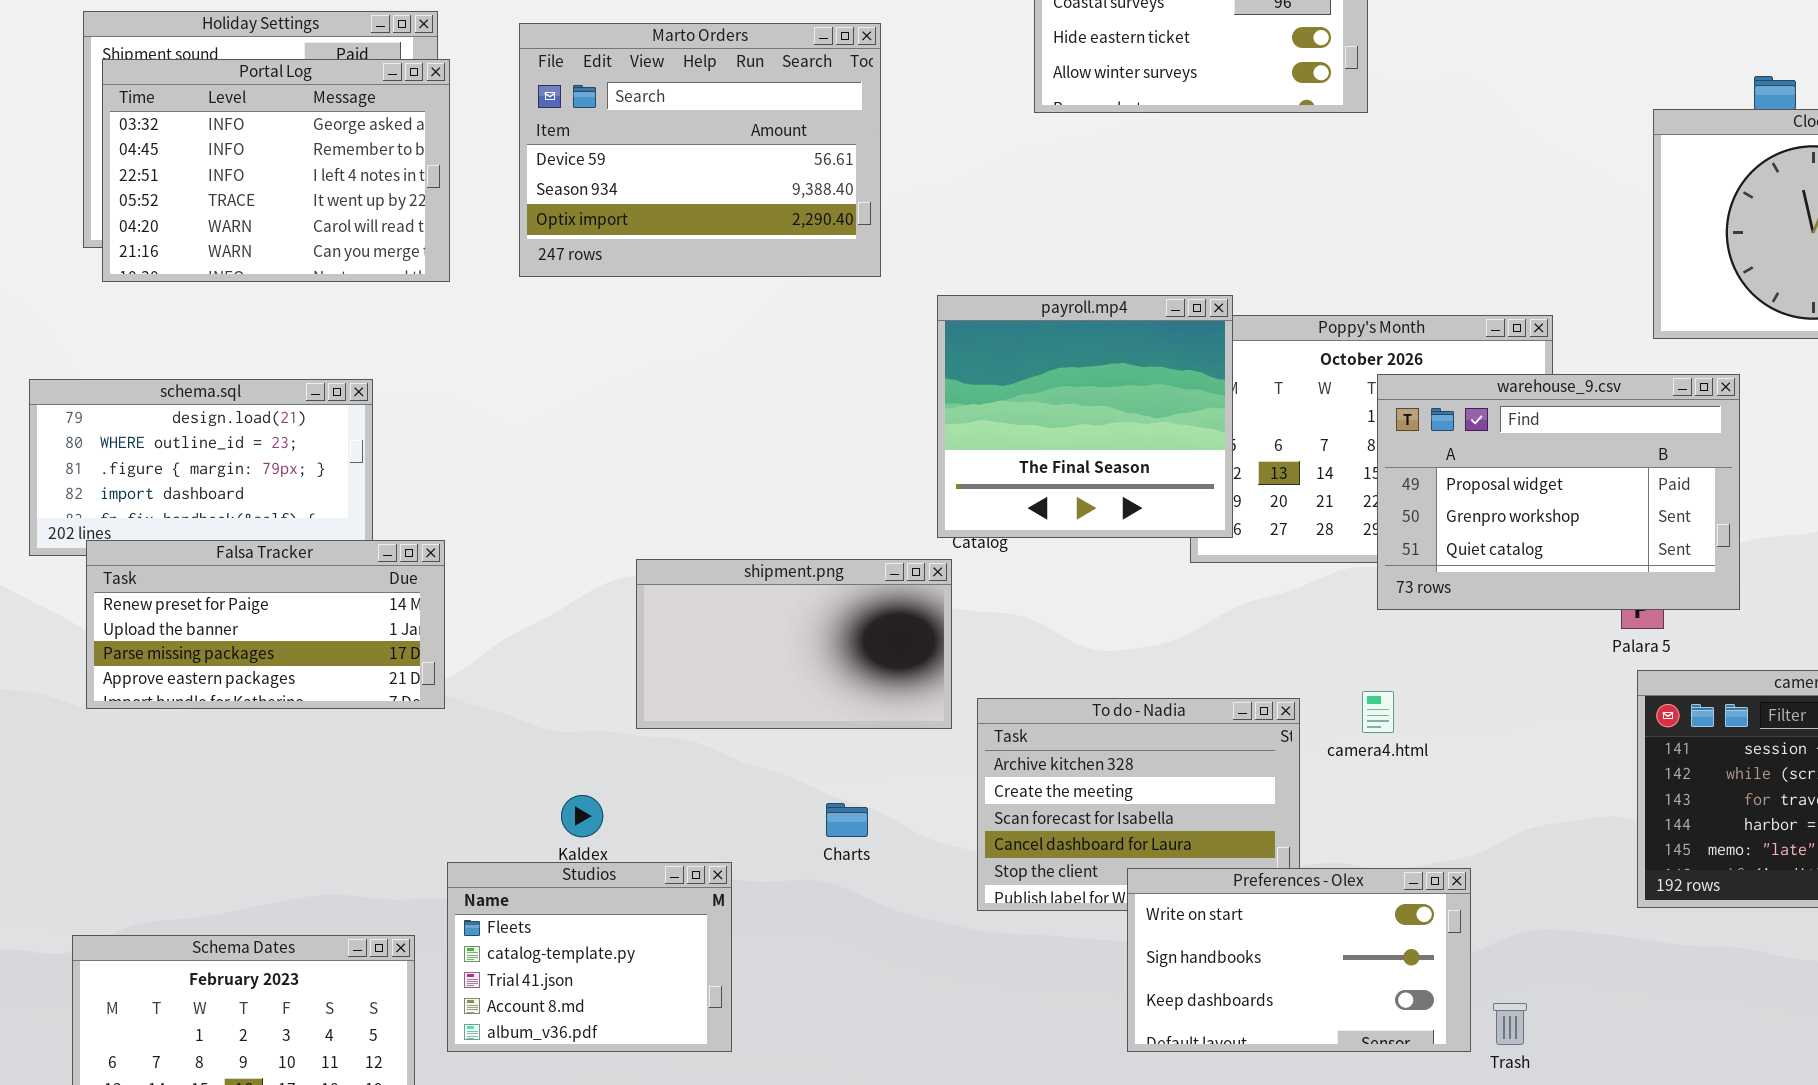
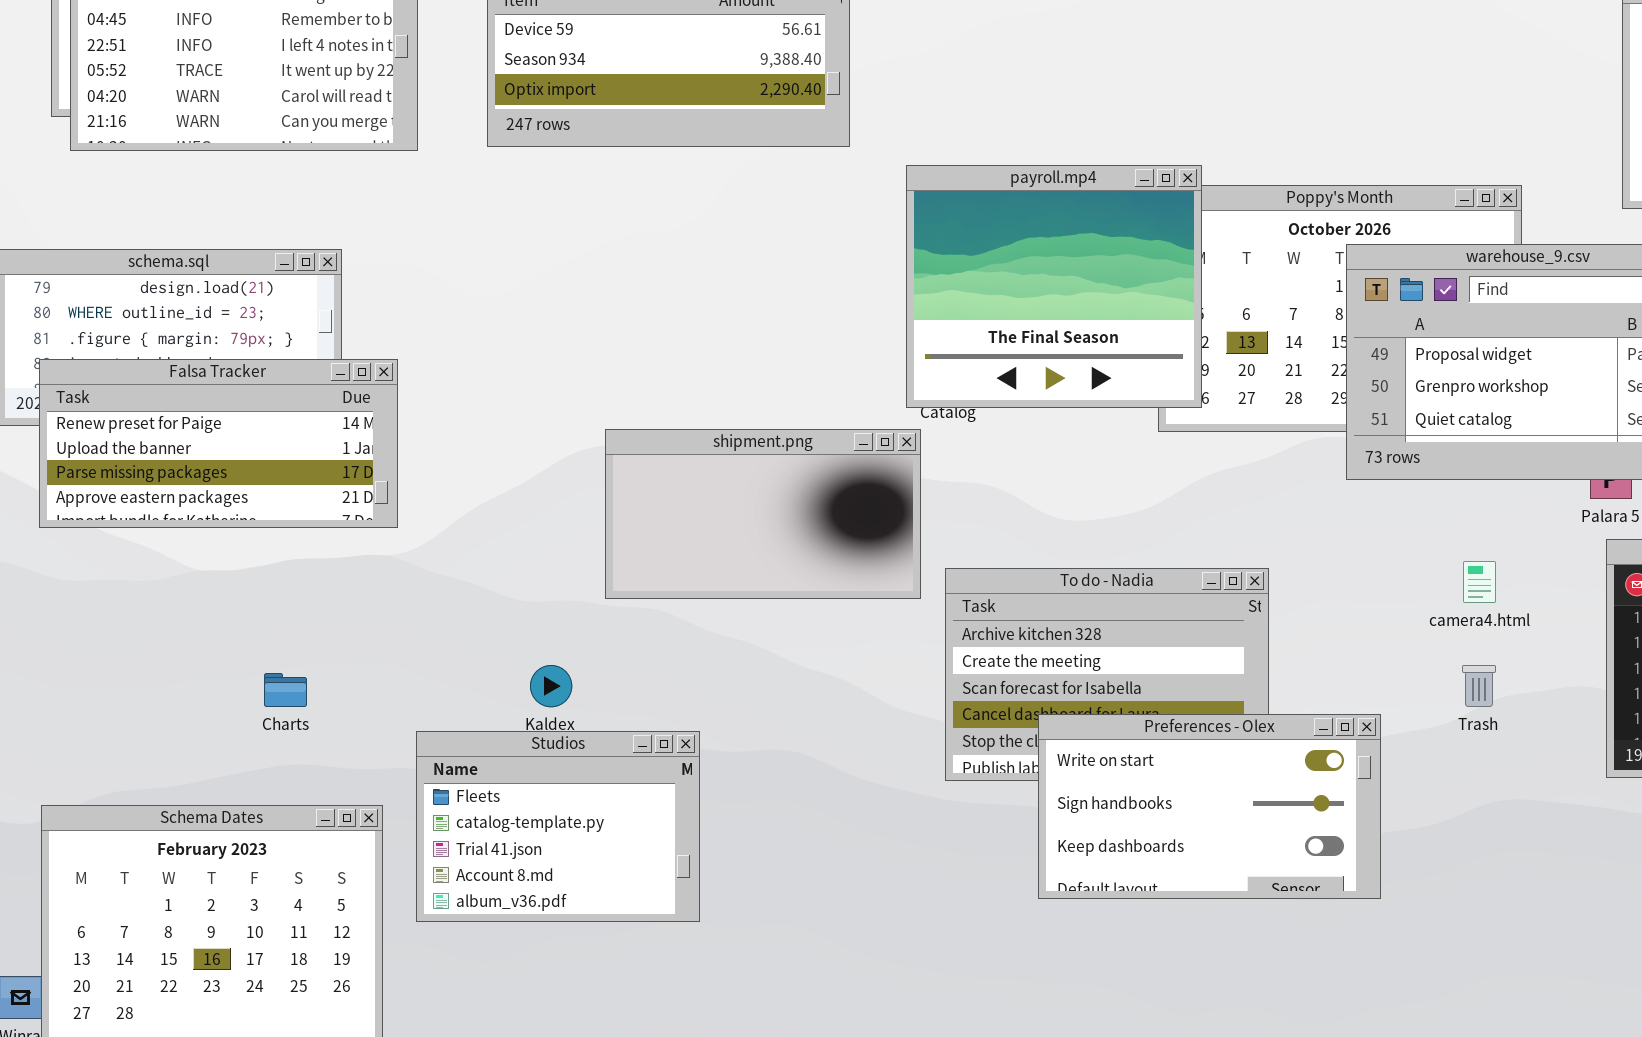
Falsa Tracker: [86,540,445,709] -> [39,359,398,528], moved
camera4.html: [1362,691,1394,733] -> [1463,561,1496,603], moved
Charts: [826,803,868,837] -> [264,673,307,707], moved
Preferences - Olex: [1127,868,1471,1052] -> [1038,714,1381,899], moved
Trash: [1493,1003,1527,1045] -> [1462,665,1496,707], moved

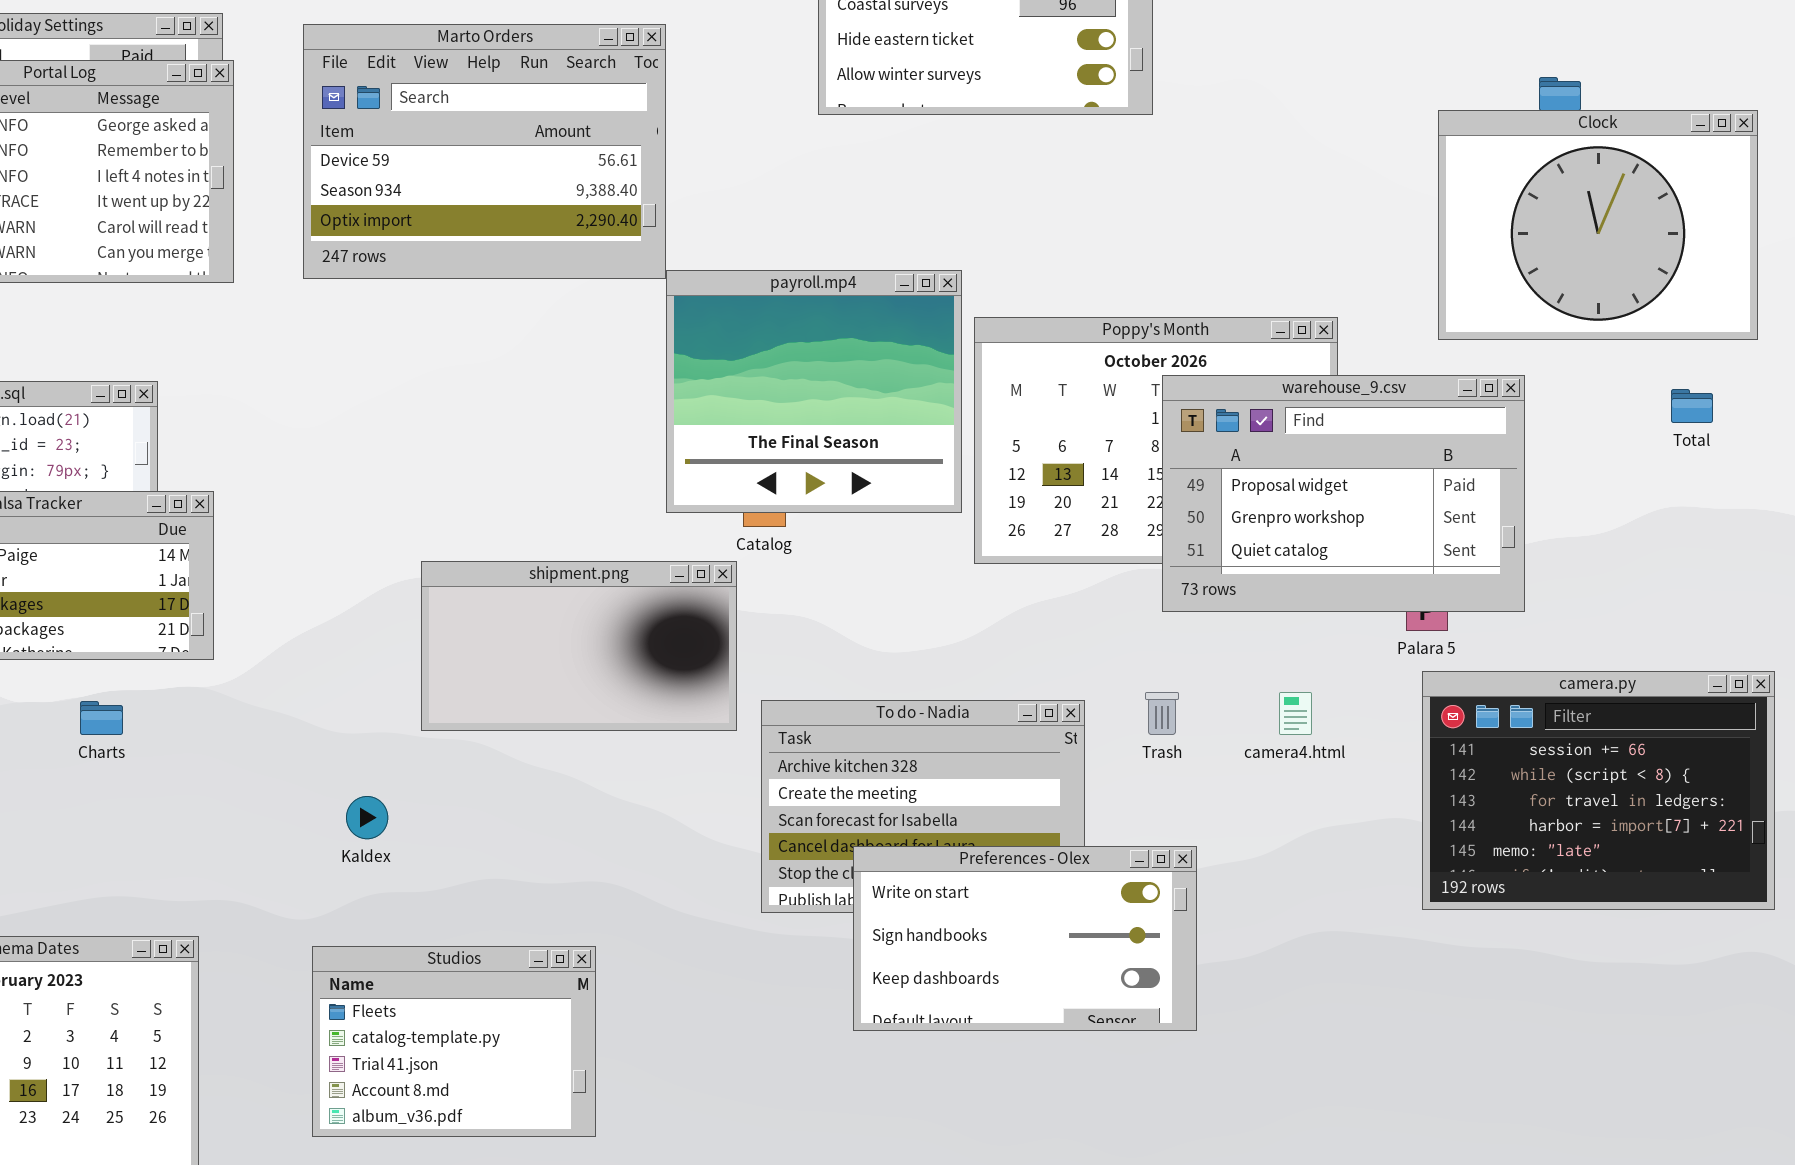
payroll.mp4: [906,165,1202,408] -> [666,270,962,513], moved
Trash: [1462,665,1496,707] -> [1145,692,1179,735], moved
Charts: [264,673,307,707] -> [80,701,123,735], moved
Studios: [416,731,700,922] -> [312,946,596,1137], moved

